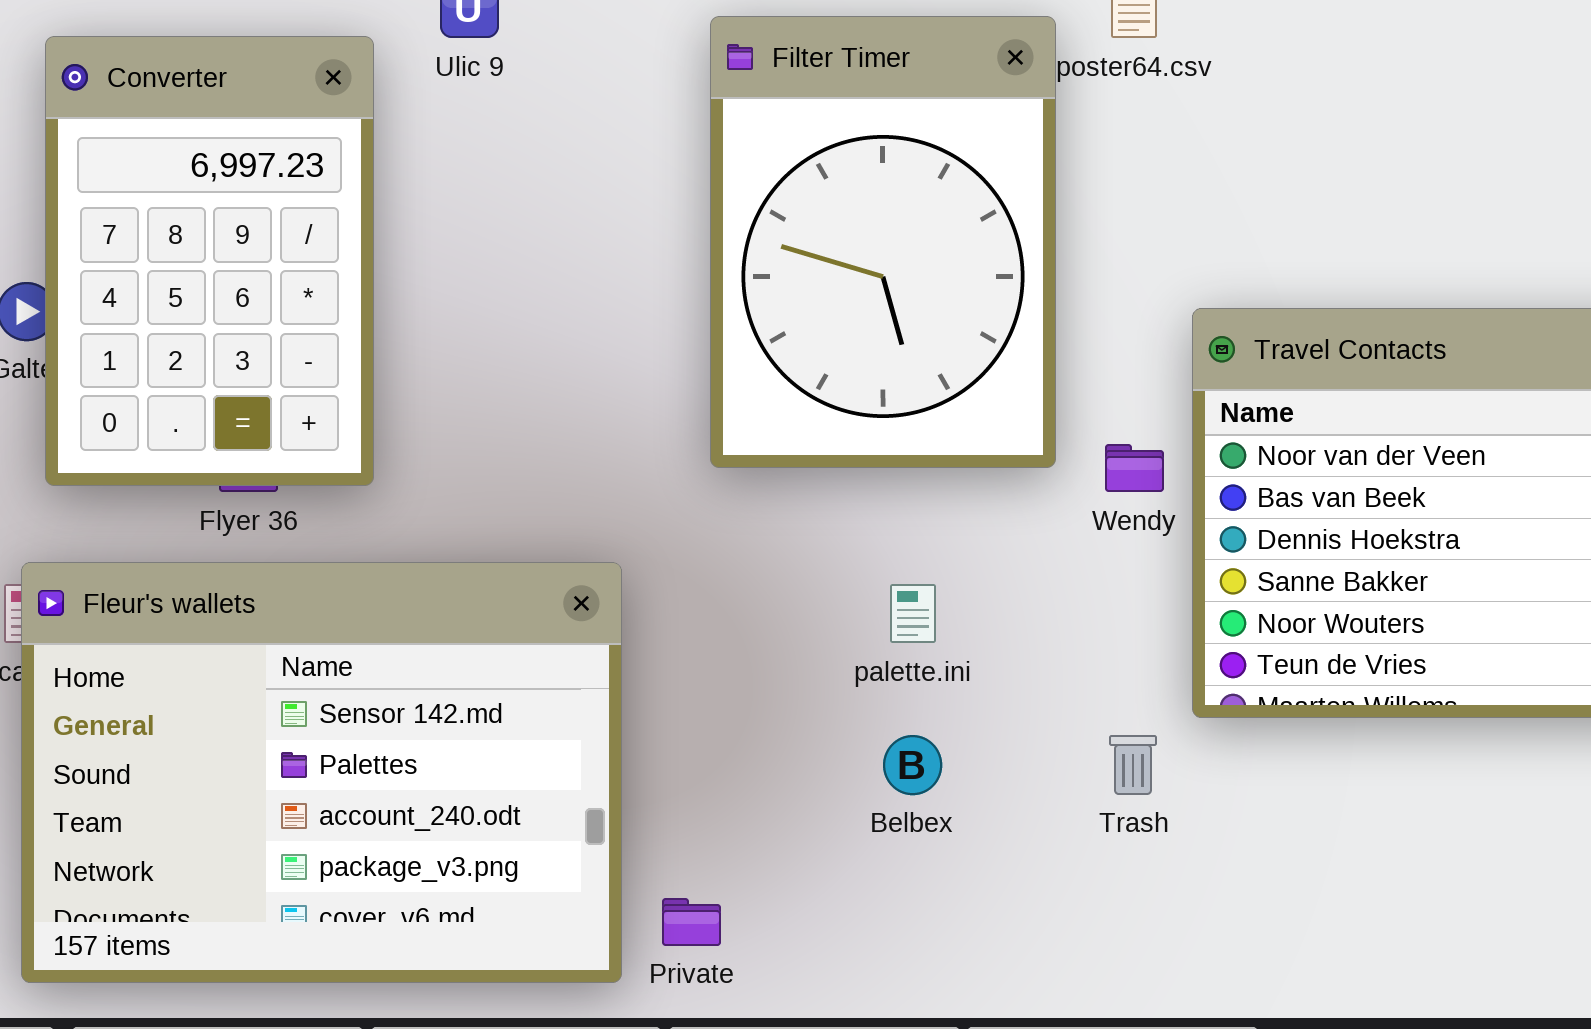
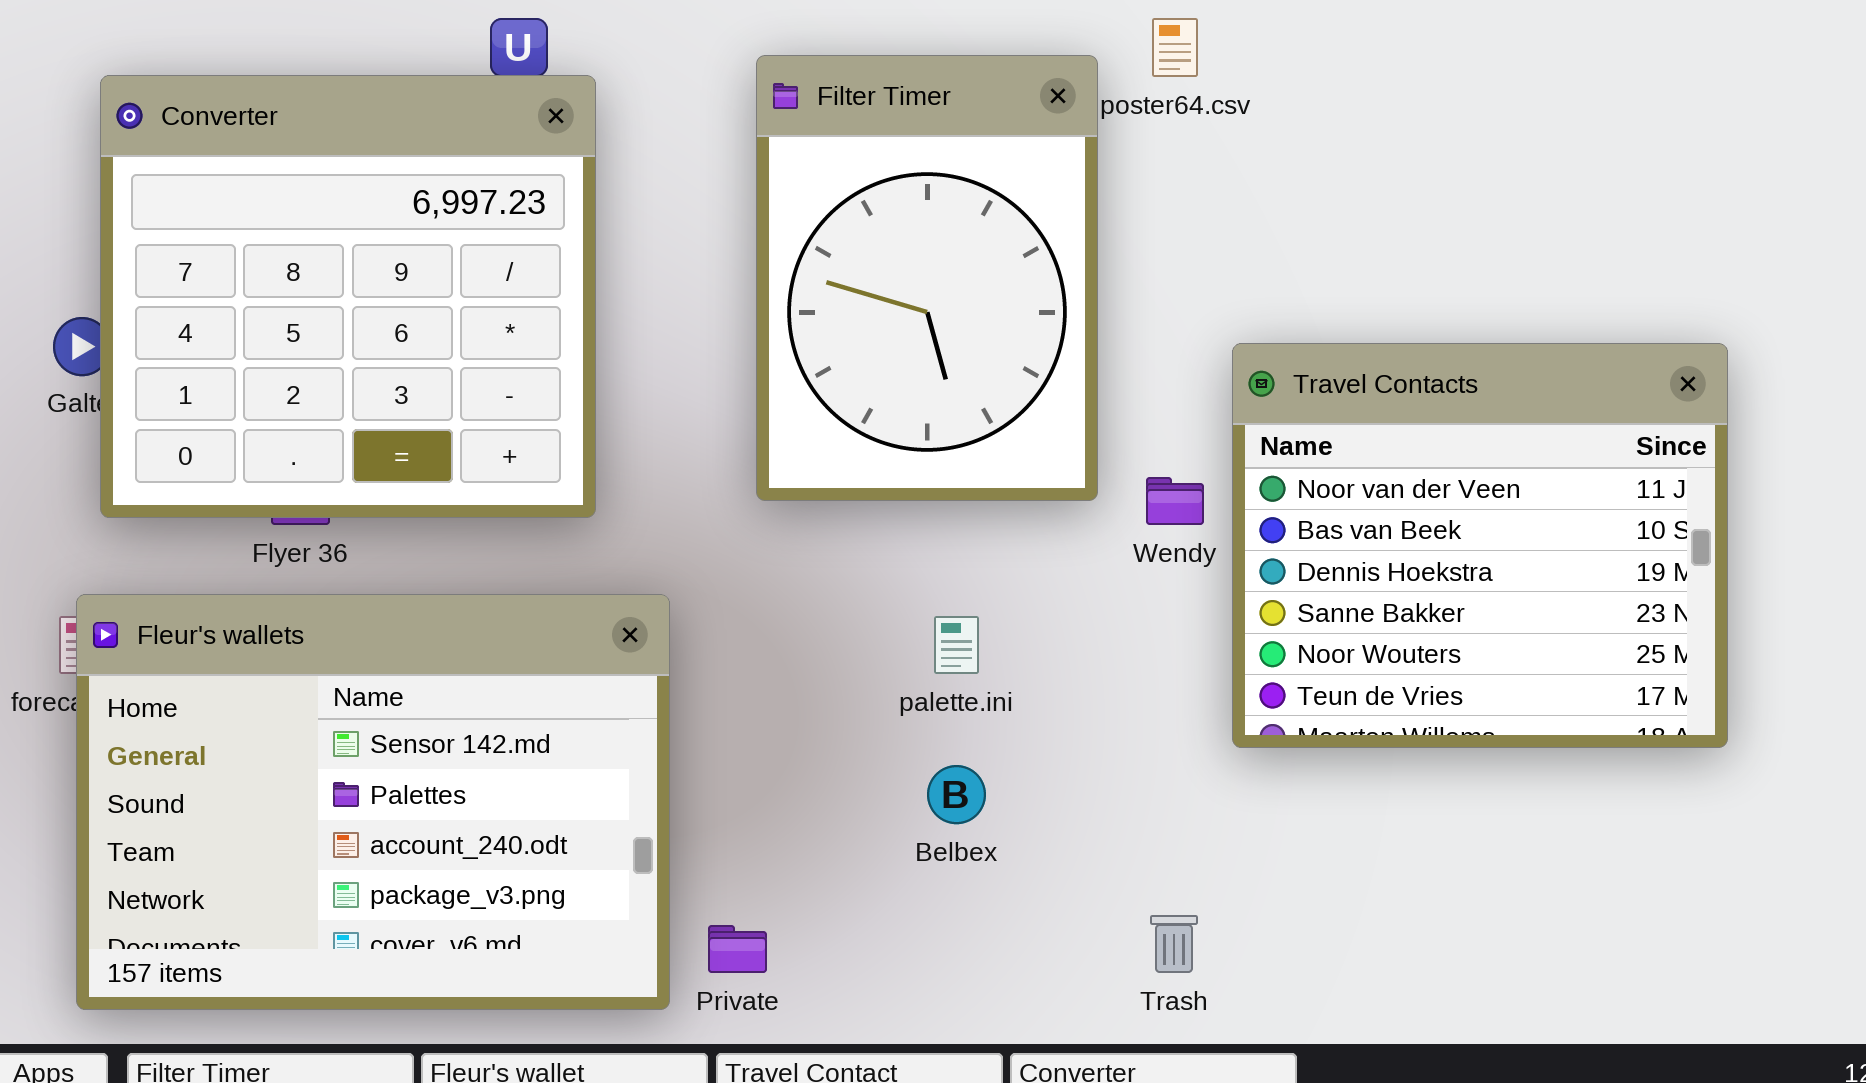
Converter: [45,36,374,486] -> [100,75,596,518], resized
Trash: [1109,735,1157,795] -> [1150,915,1198,973], moved

